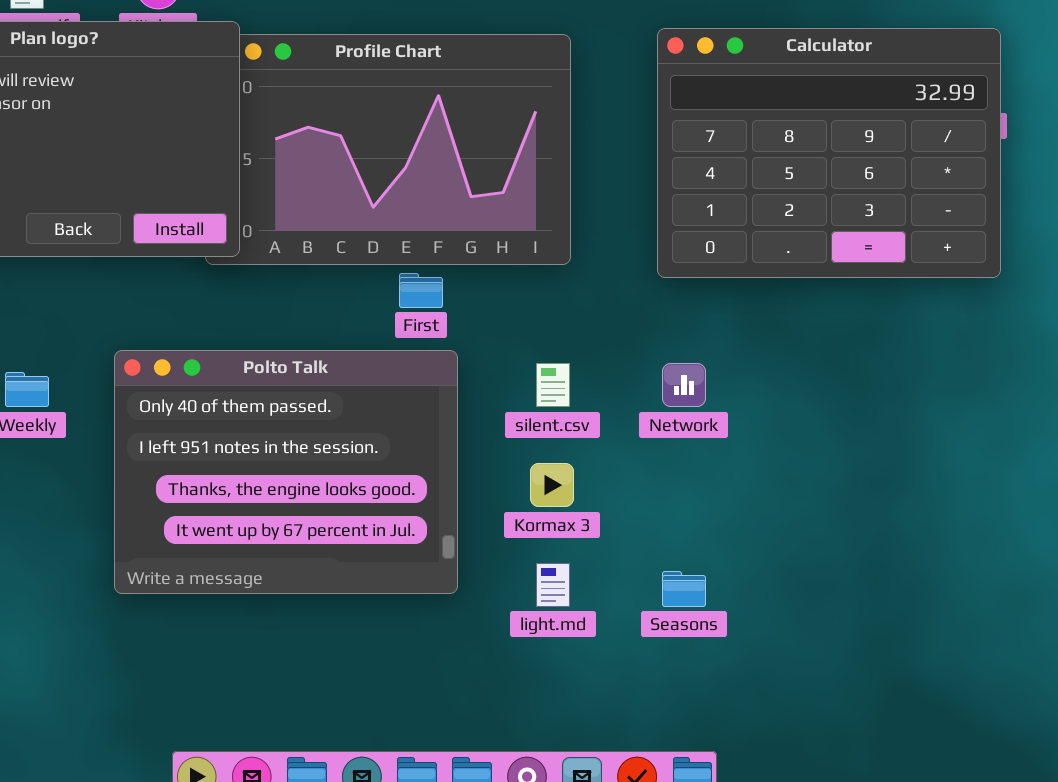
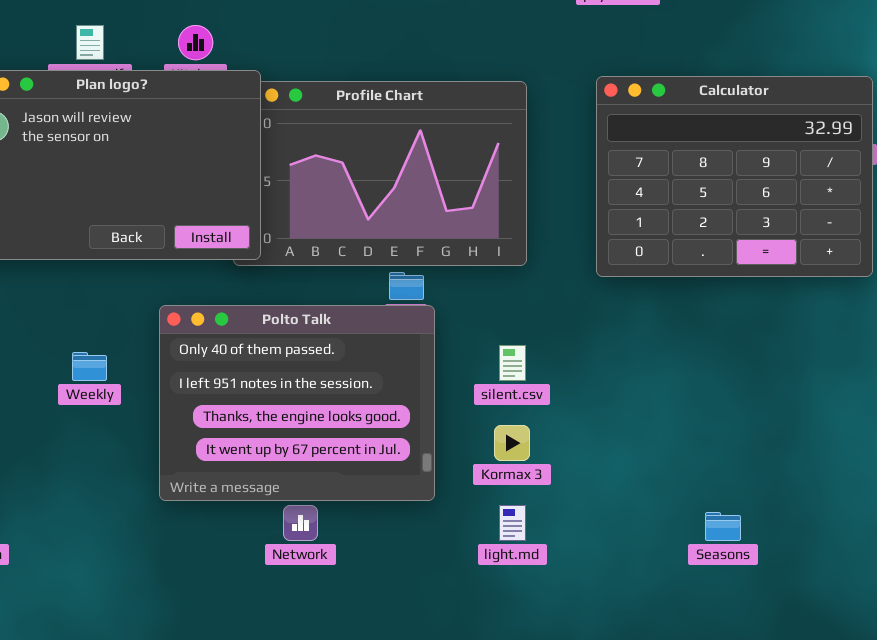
Polto Talk: [114,350,458,594] -> [159,305,435,501], moved
Network: [662,363,706,407] -> [283,505,318,541], moved
Seasons: [662,571,706,607] -> [705,512,741,541], moved

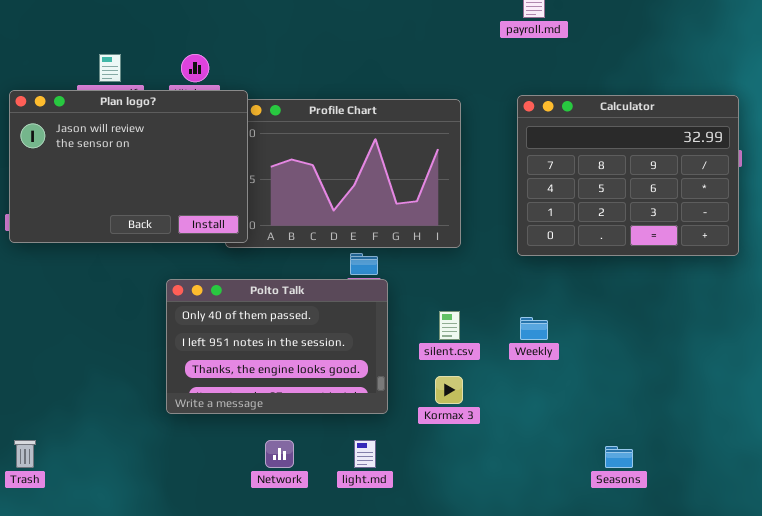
Polto Talk: [159,305,435,501] -> [166,279,388,414], resized
Weekly: [72,352,107,381] -> [520,317,548,340], moved
light.md: [499,505,526,541] -> [354,440,376,468], moved

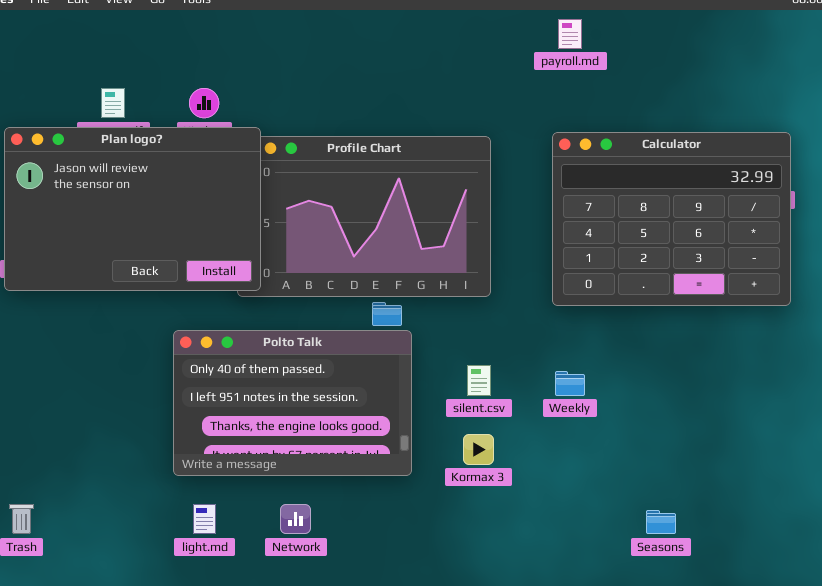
light.md: [354,440,376,468] -> [193,504,216,534], moved

